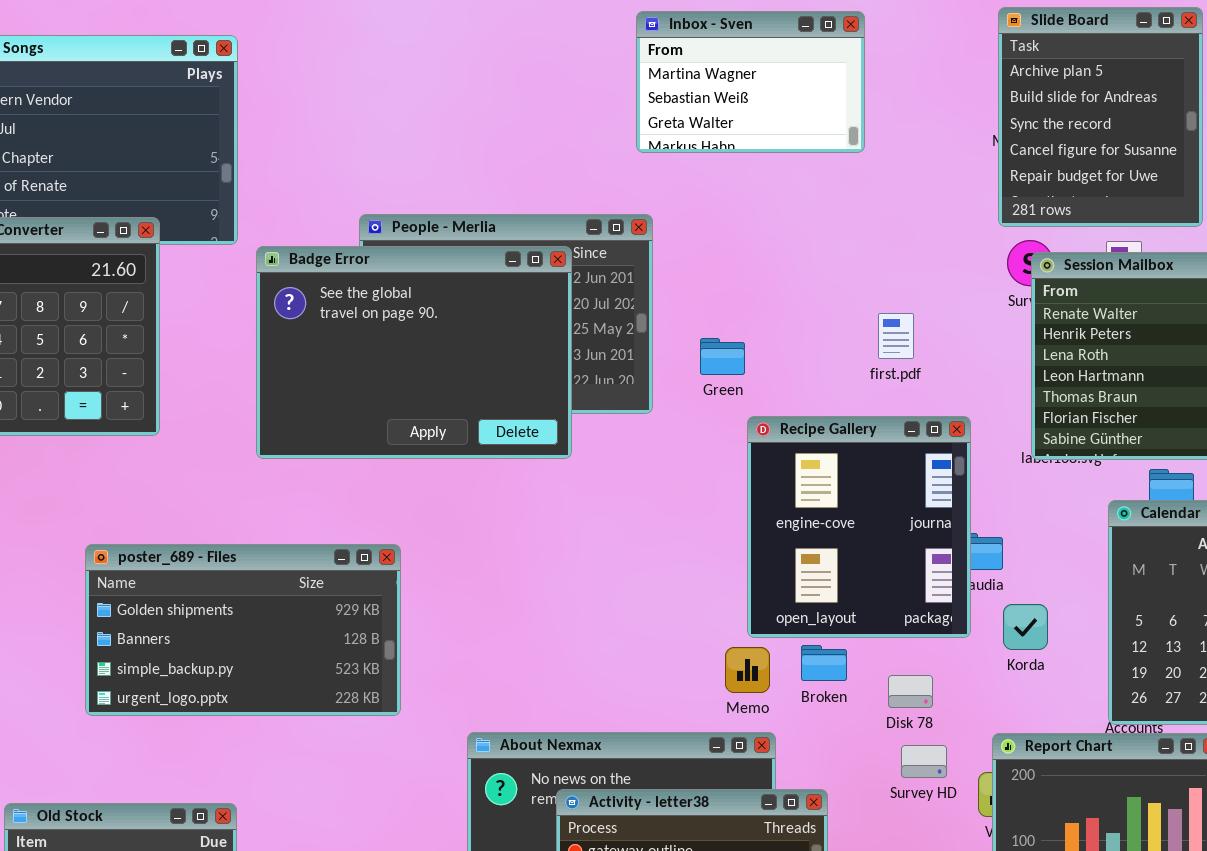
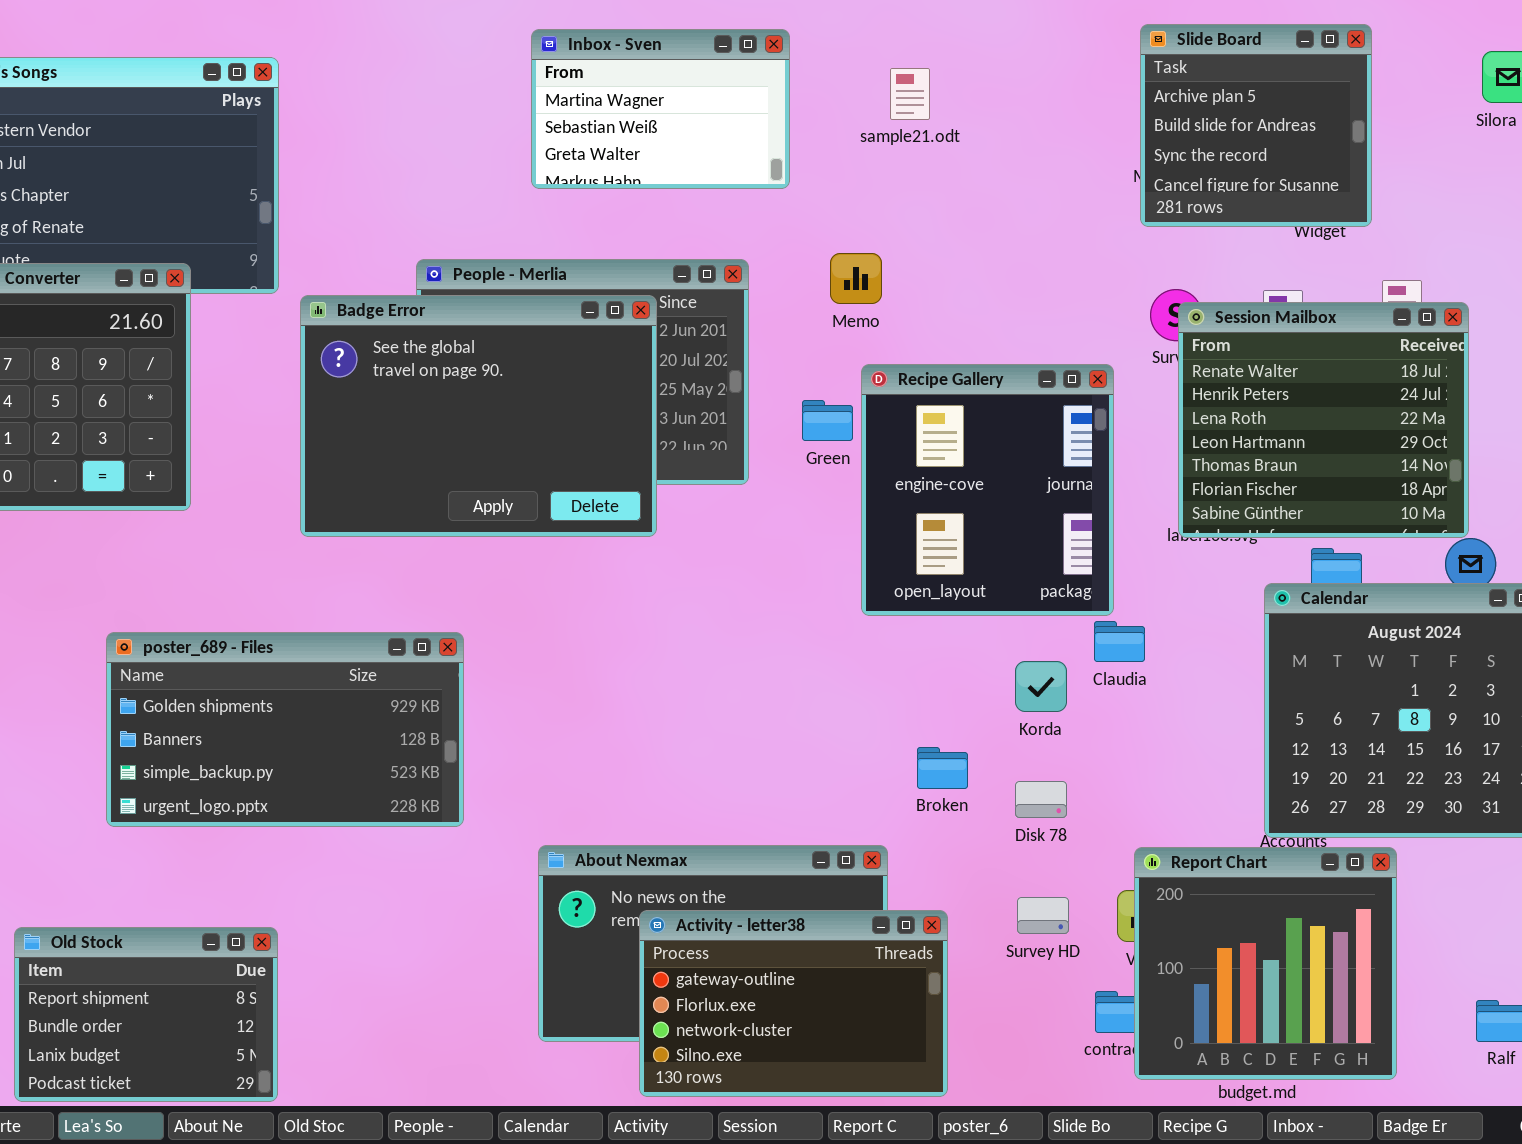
Slide Board: [998,7,1203,227] -> [1140,24,1372,227], resized
Inbox - Sven: [636,11,865,153] -> [531,29,790,189], moved
Recipe Gallery: [747,416,971,638] -> [861,364,1114,616], moved
Korda: [1003,604,1048,650] -> [1015,661,1067,712], moved
Memo: [725,647,770,693] -> [830,253,882,304], moved
Survey HD: [901,745,947,778] -> [1017,897,1069,934], moved

